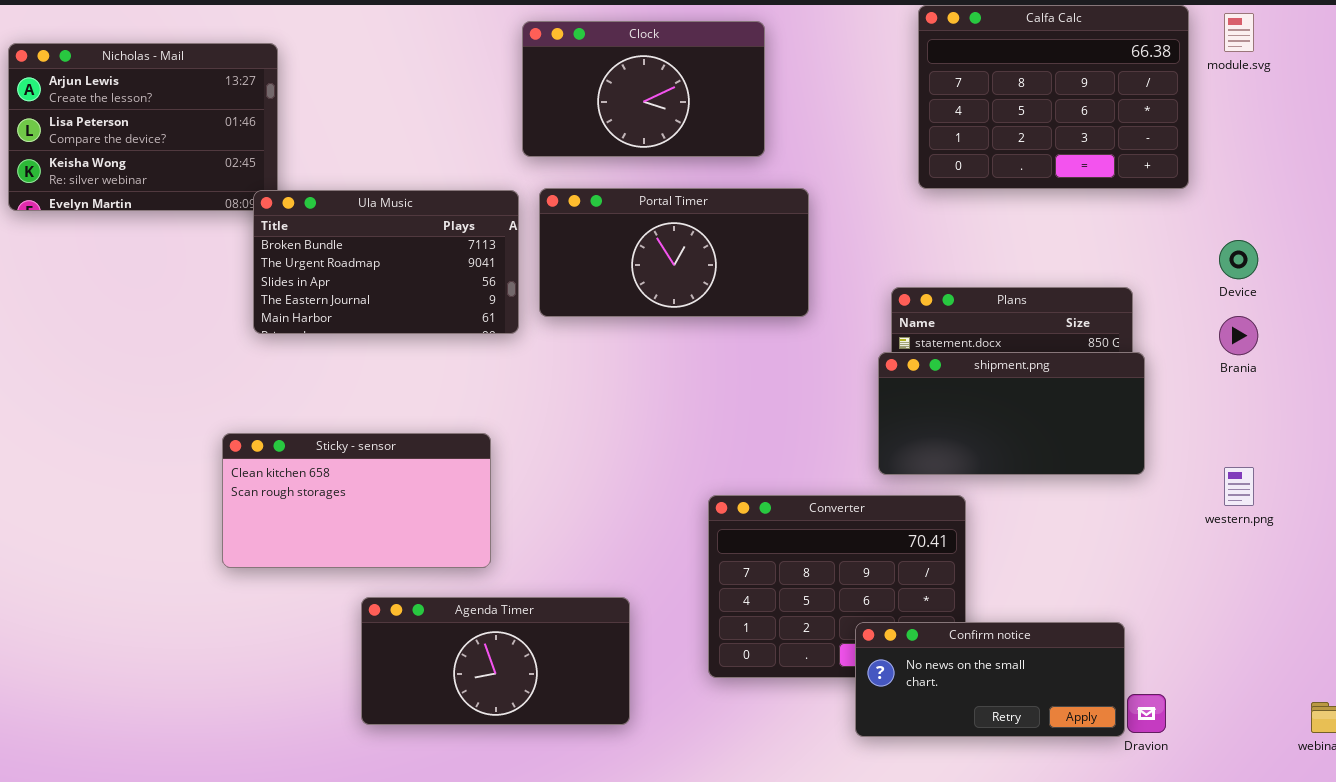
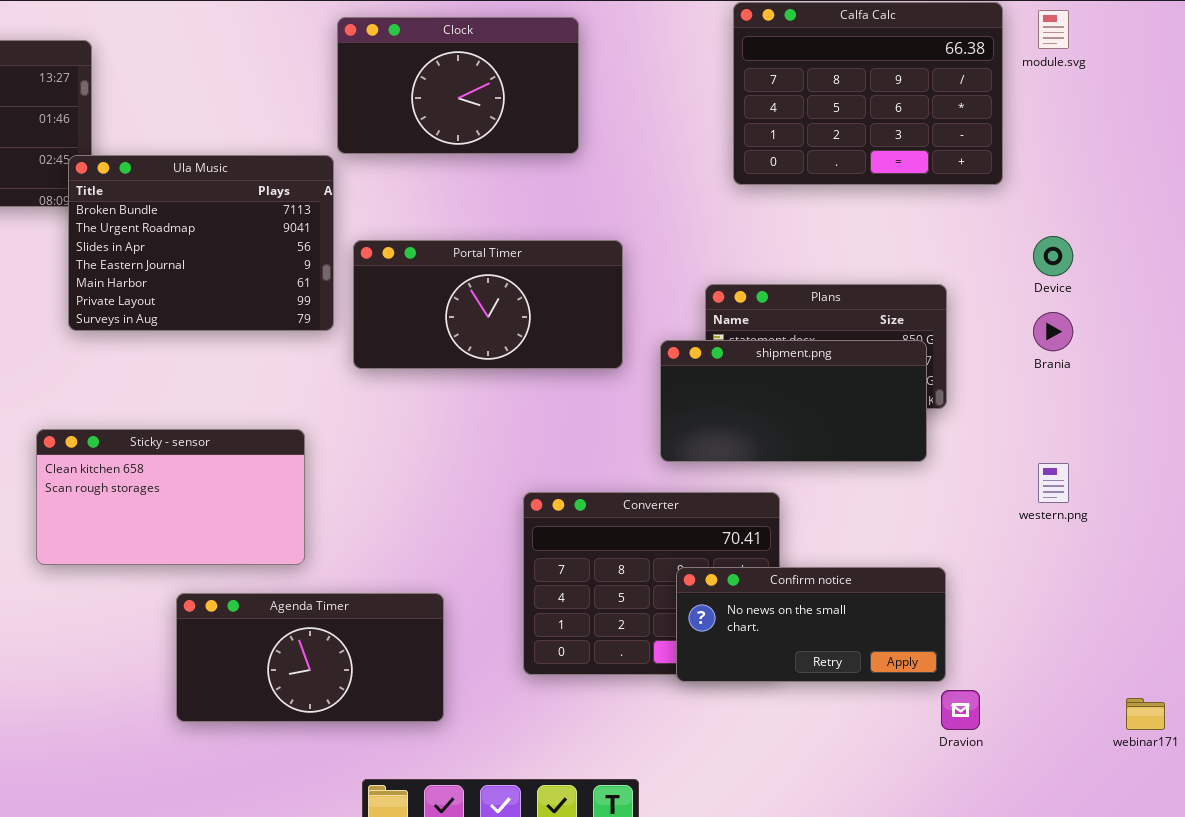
Portal Timer: [539,188,809,317] -> [353,240,623,369], moved
Ula Music: [253,190,519,334] -> [68,155,334,331], resized
shipment.png: [878,352,1145,475] -> [660,340,927,462], moved
Confirm notice: [855,622,1125,737] -> [676,567,946,682], moved

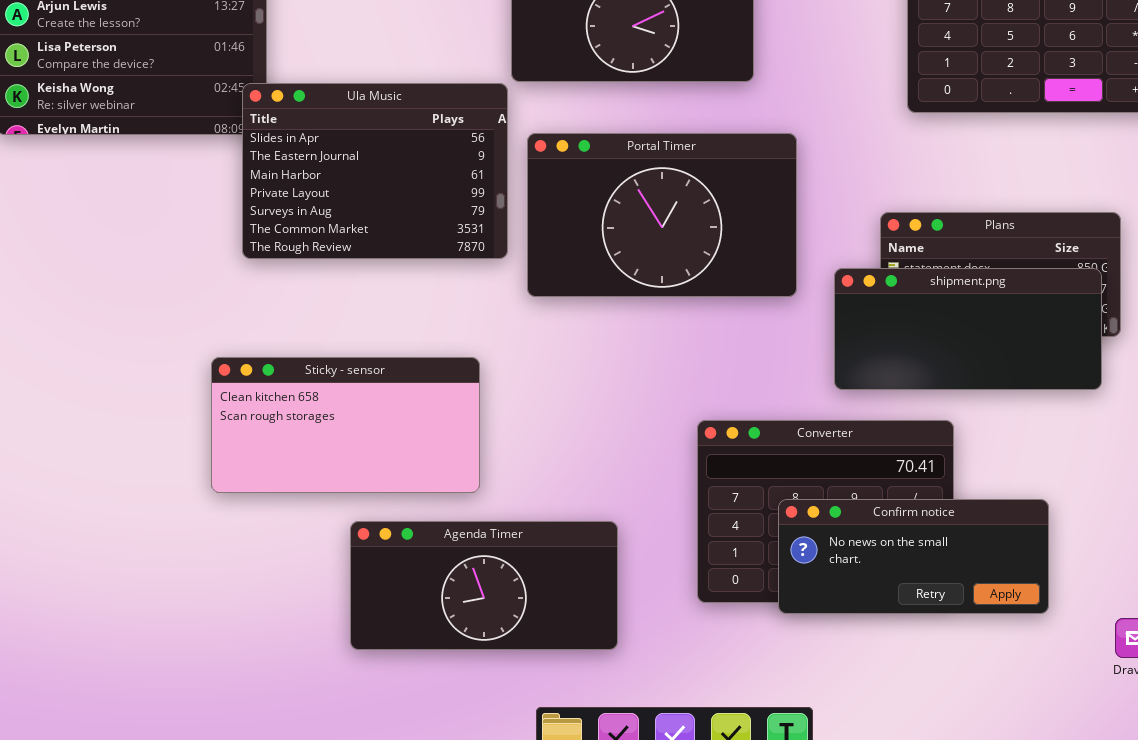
Ula Music: [68,155,334,331] -> [242,83,508,259], scrolled down 2 rows
Portal Timer: [353,240,623,369] -> [527,133,797,297], resized
Confirm notice: [676,567,946,682] -> [778,499,1049,614], moved

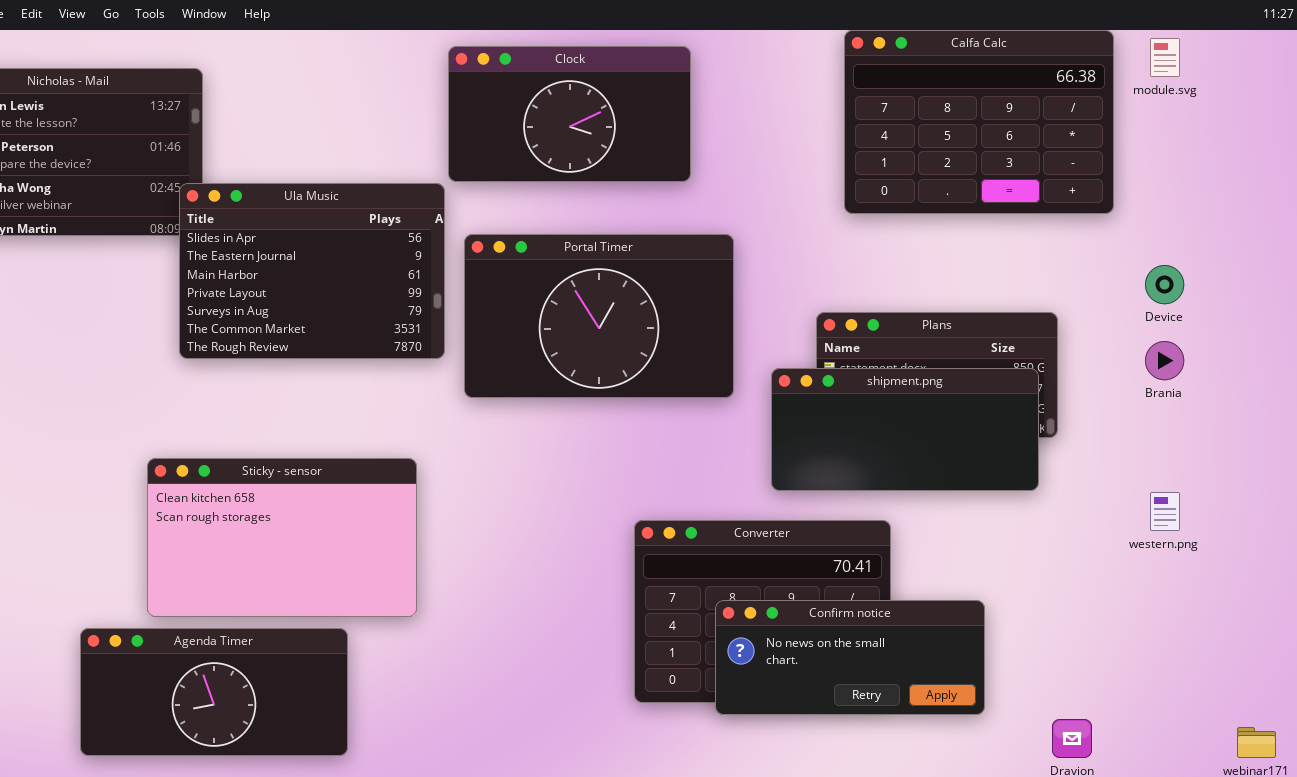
Sticky - sensor: [211,357,480,493] -> [147,458,417,617], resized
Agenda Timer: [350,521,618,650] -> [80,628,348,756], moved

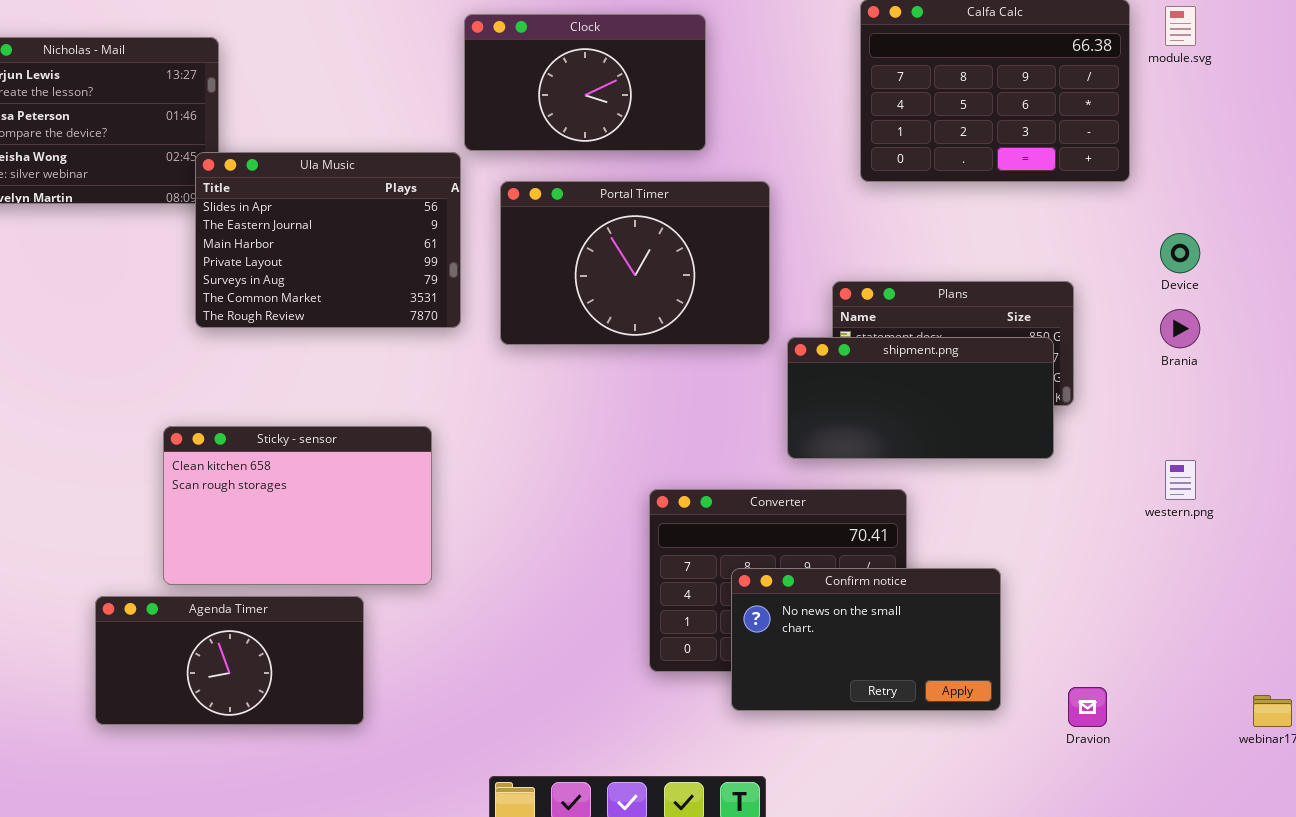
Portal Timer: [464,234,734,398] -> [500,181,770,345], moved
Confirm notice: [715,600,985,715] -> [731,568,1001,711], resized

